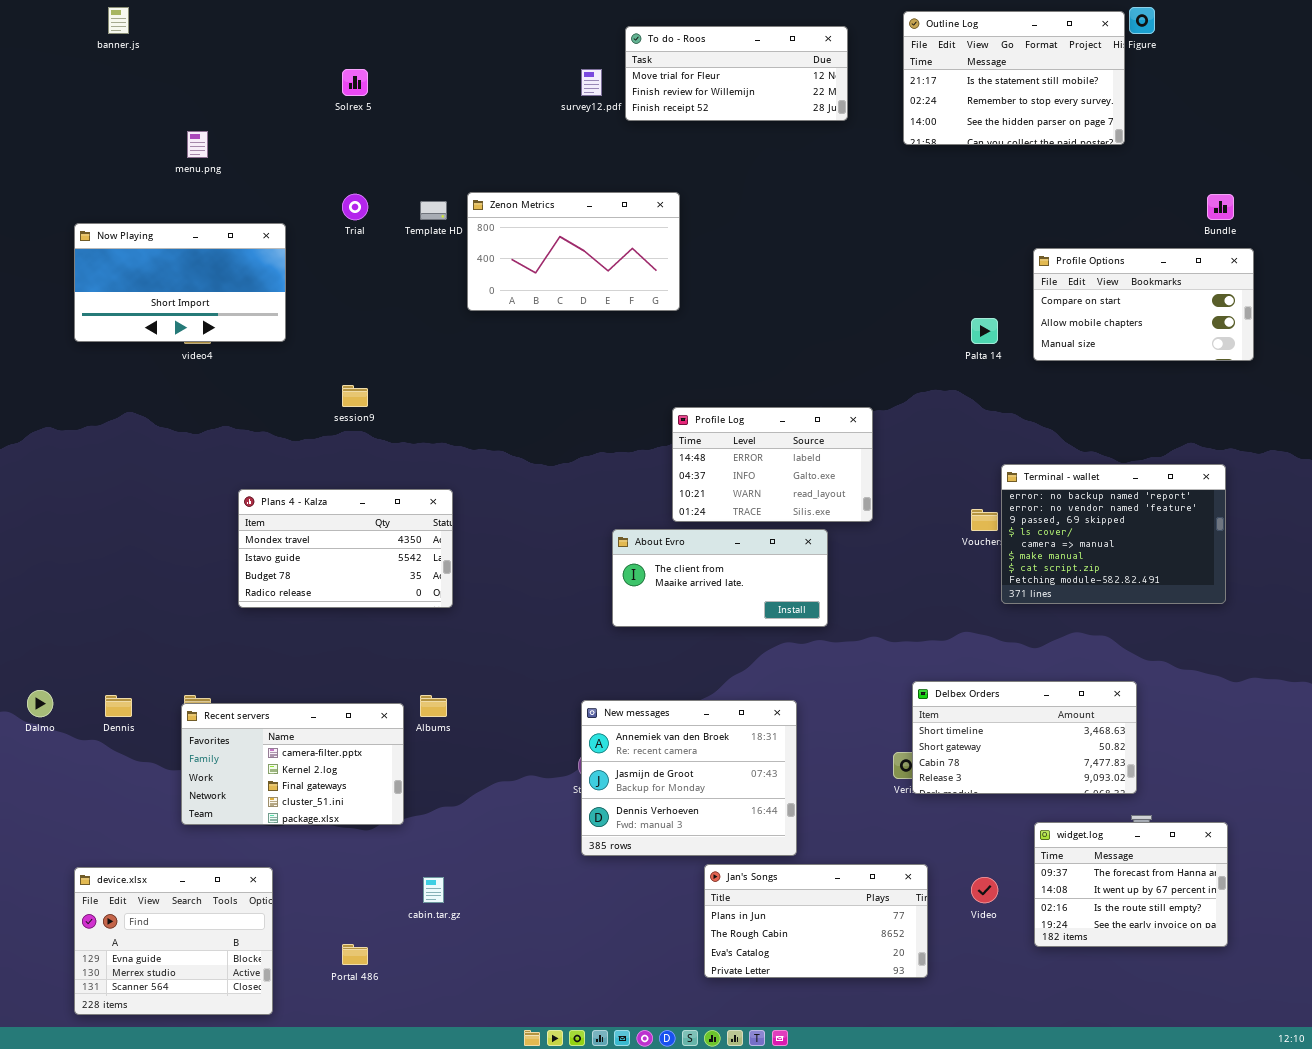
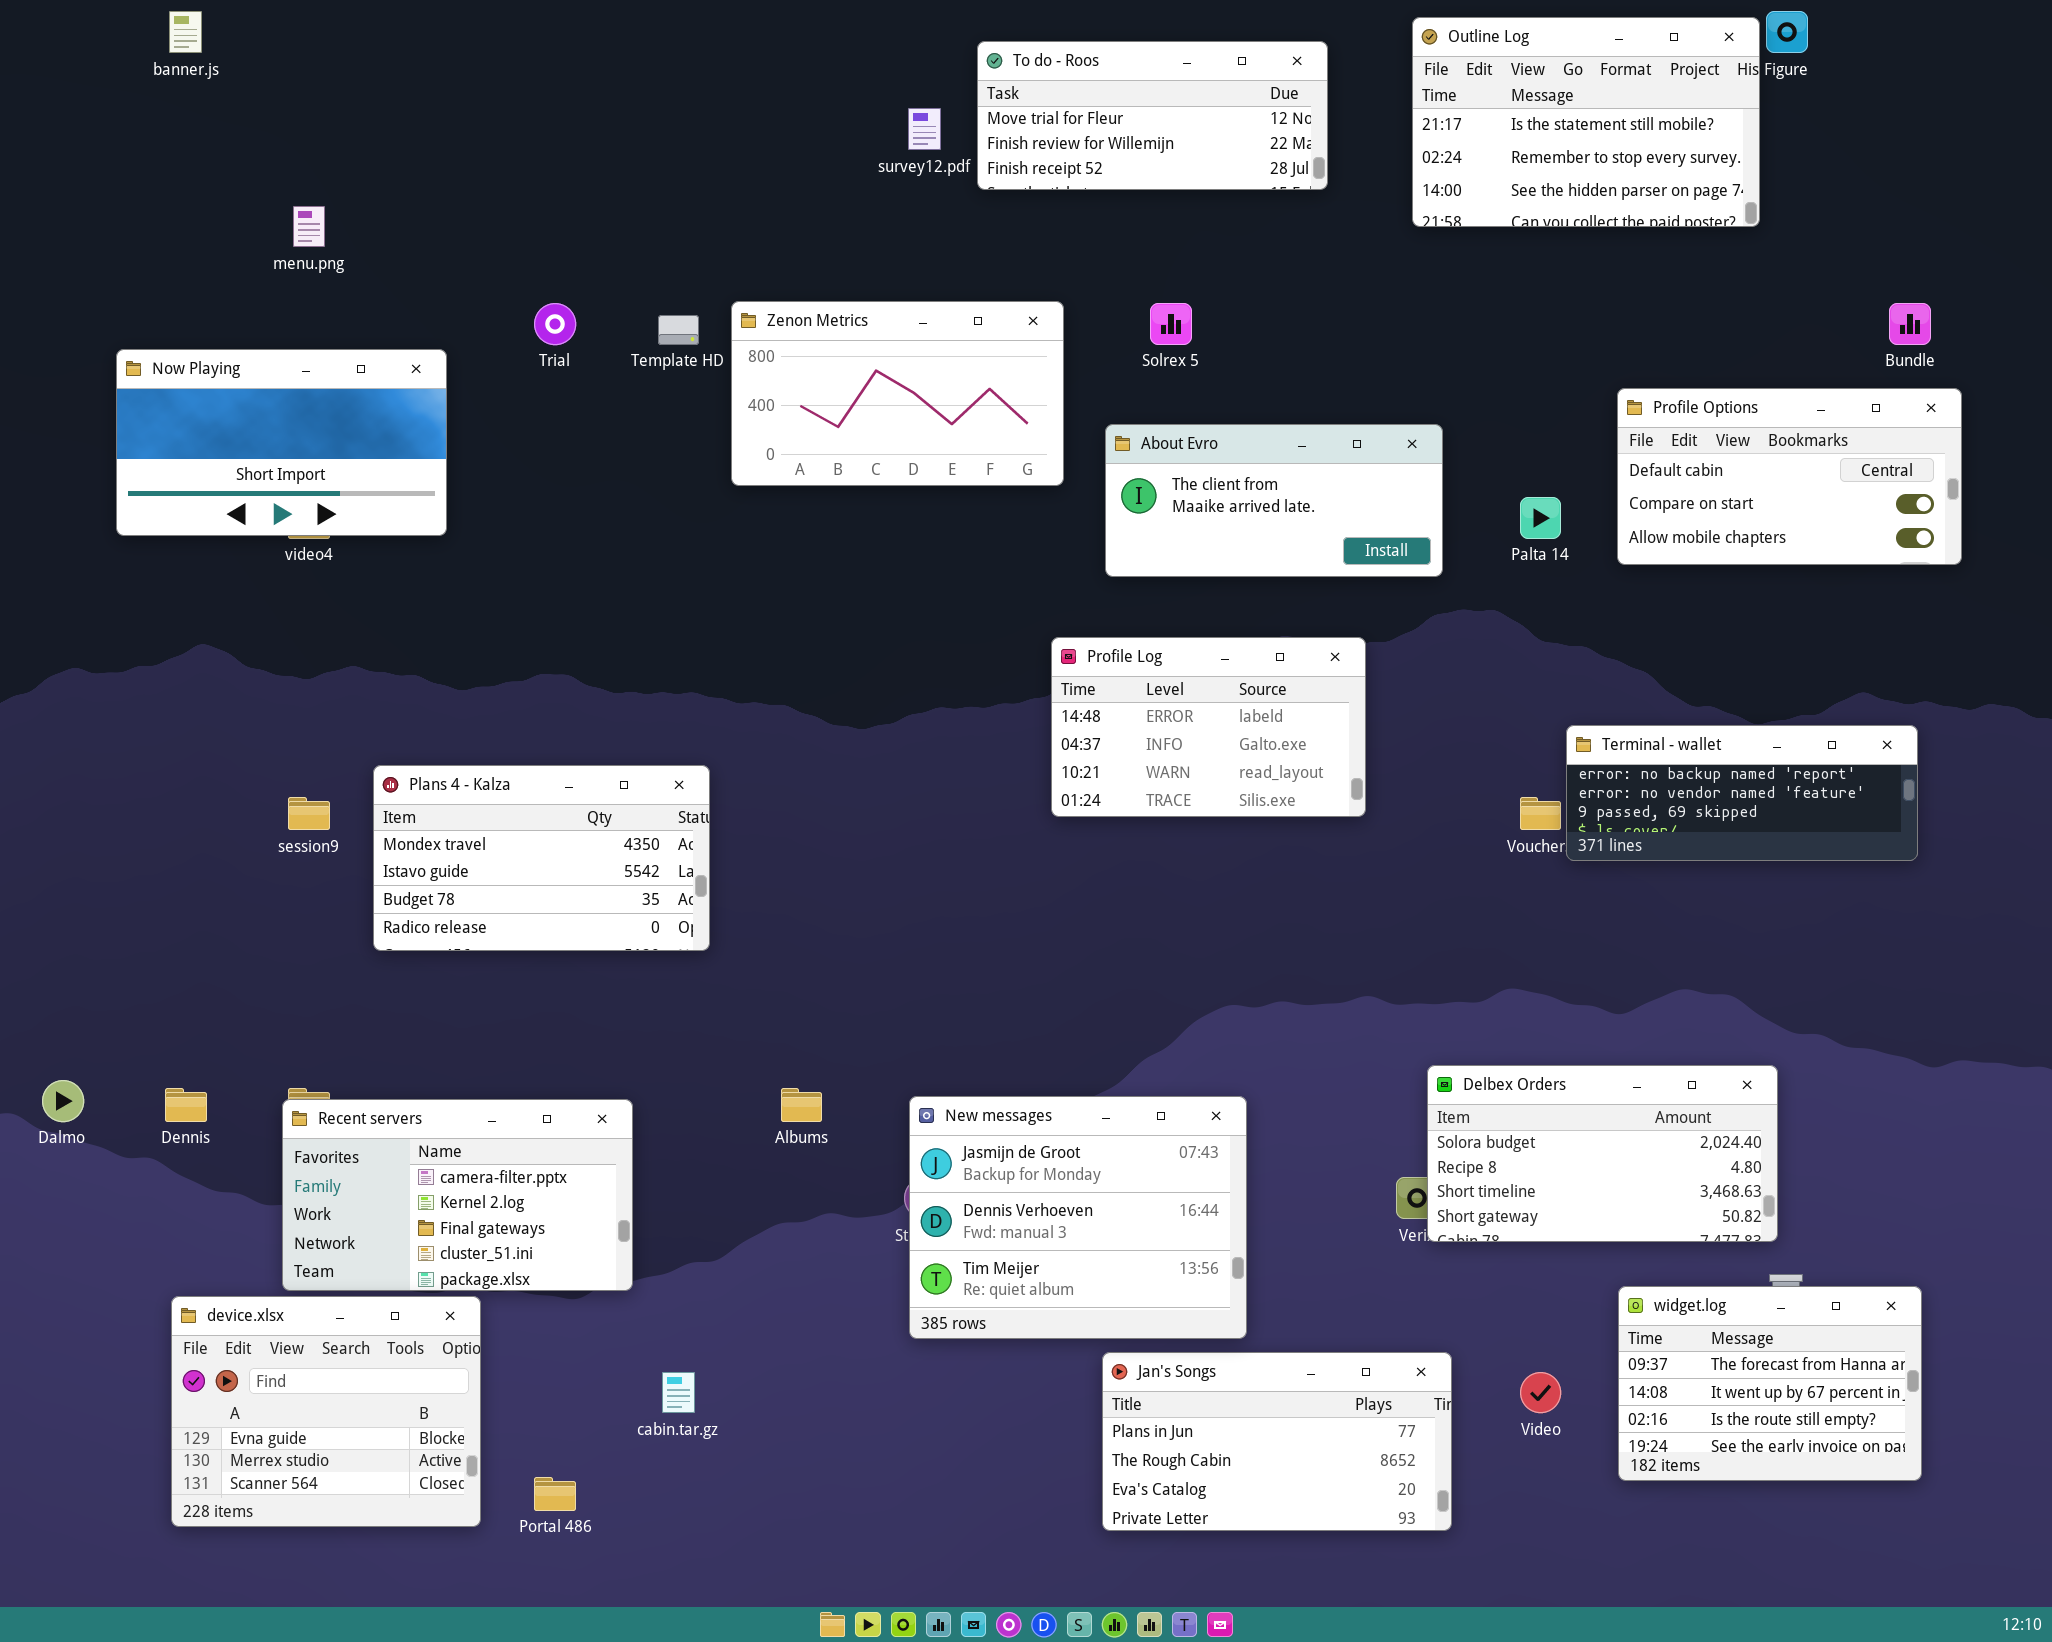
Solrex 5: [342,69,368,96] -> [1150,303,1192,345], moved
Profile Options: [1033,248,1254,361] -> [1617,388,1962,565], scrolled up 1 row
session9: [342,385,368,407] -> [288,797,330,830], moved
Terminal - wallet: [1001,464,1226,604] -> [1566,725,1918,861], resized
About Evro: [612,529,828,627] -> [1105,424,1443,577], moved
Delbex Orders: [912,681,1137,794] -> [1427,1065,1778,1242], scrolled up 2 rows
Albums: [420,695,447,717] -> [781,1088,822,1122], moved
New messages: [581,700,797,856] -> [909,1096,1247,1339], scrolled down 1 row
device.xlsx: [74,867,273,1015] -> [171,1296,481,1527], moved

